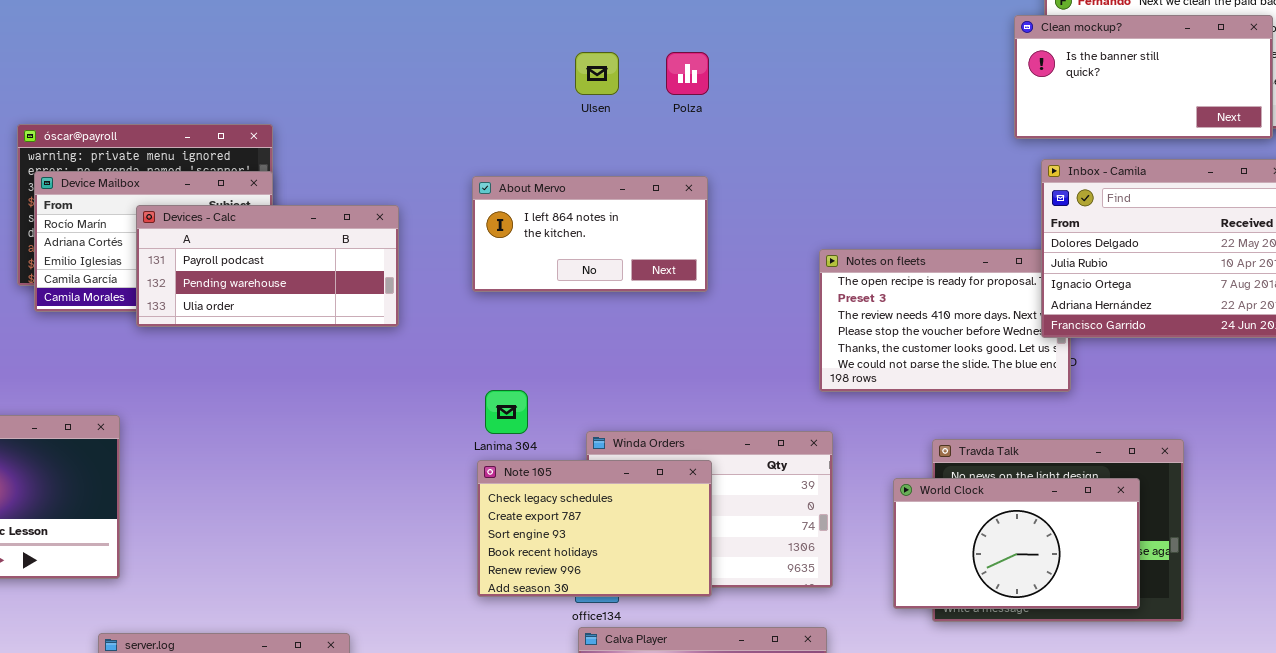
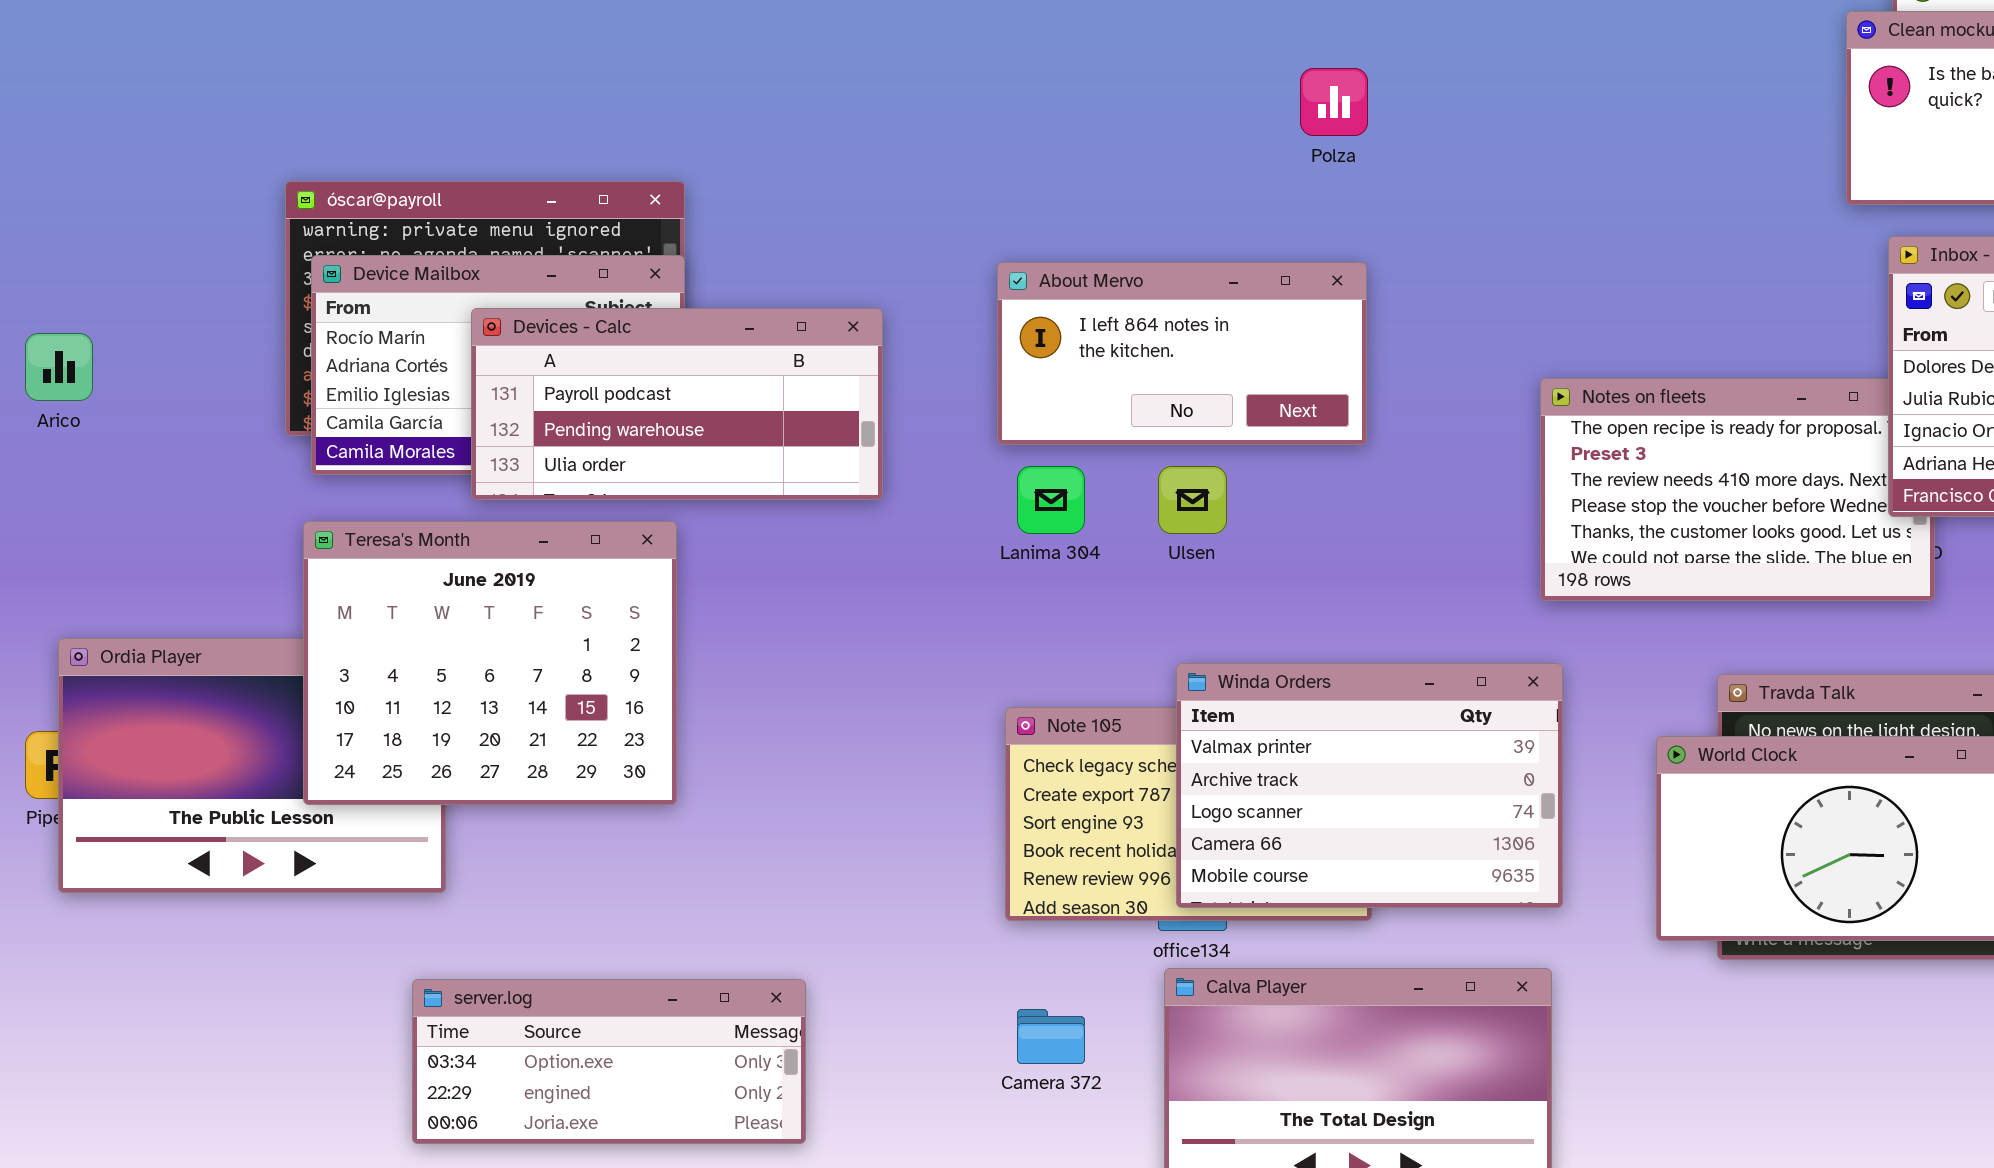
Ulsen: [575,52,619,95] -> [1158,466,1227,534], moved
Teresa's Month: none -> [303,521,677,805], opened
Lanima 304: [485,390,528,434] -> [1017,466,1085,534], moved
Winda Orders: [586,431,833,588] -> [1176,663,1563,908], raised

